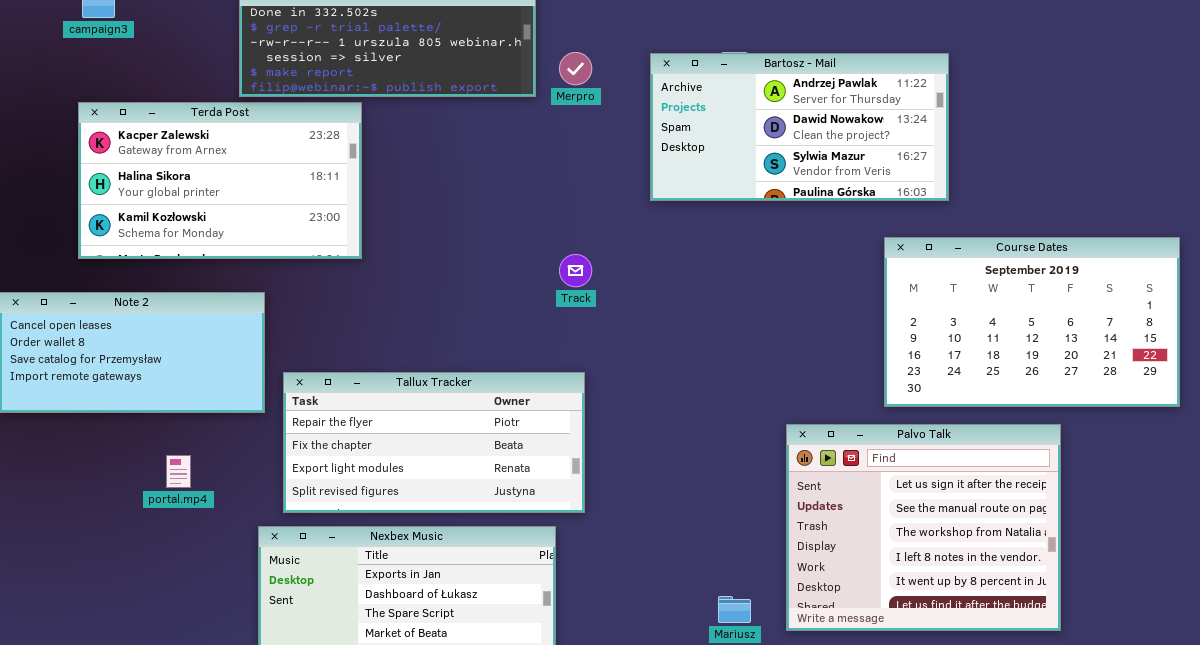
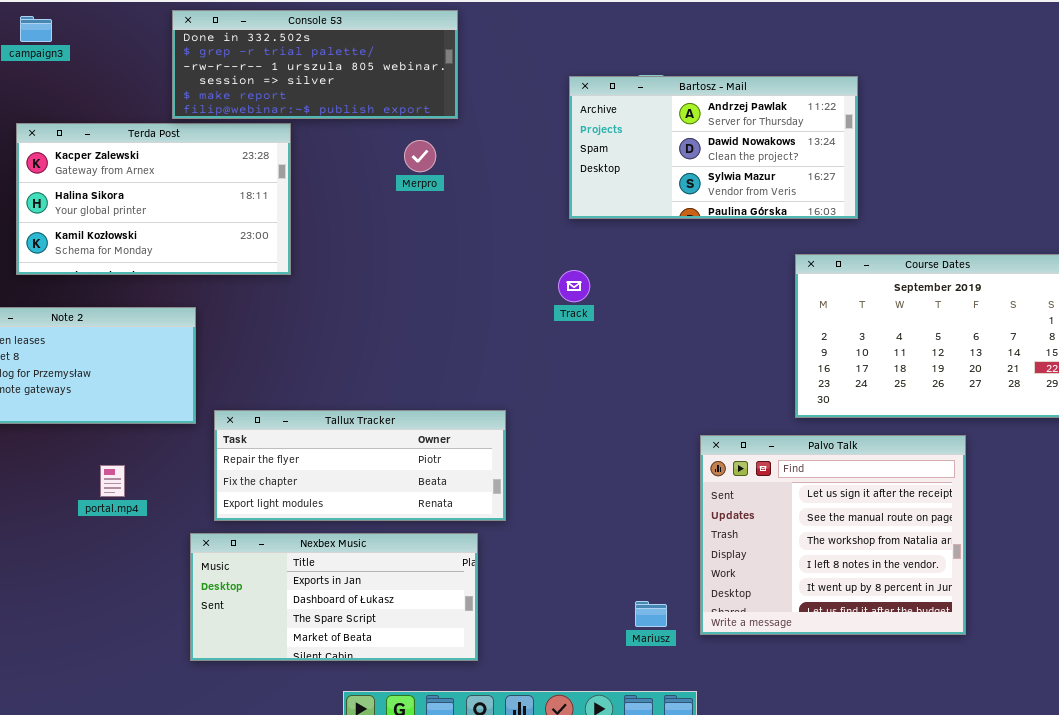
Merpro: [559,52,592,85] -> [404,140,436,172], moved
Track: [559,254,592,287] -> [558,270,590,302], moved
Tallux Tracker: [283,372,585,513] -> [214,410,506,521], resized

